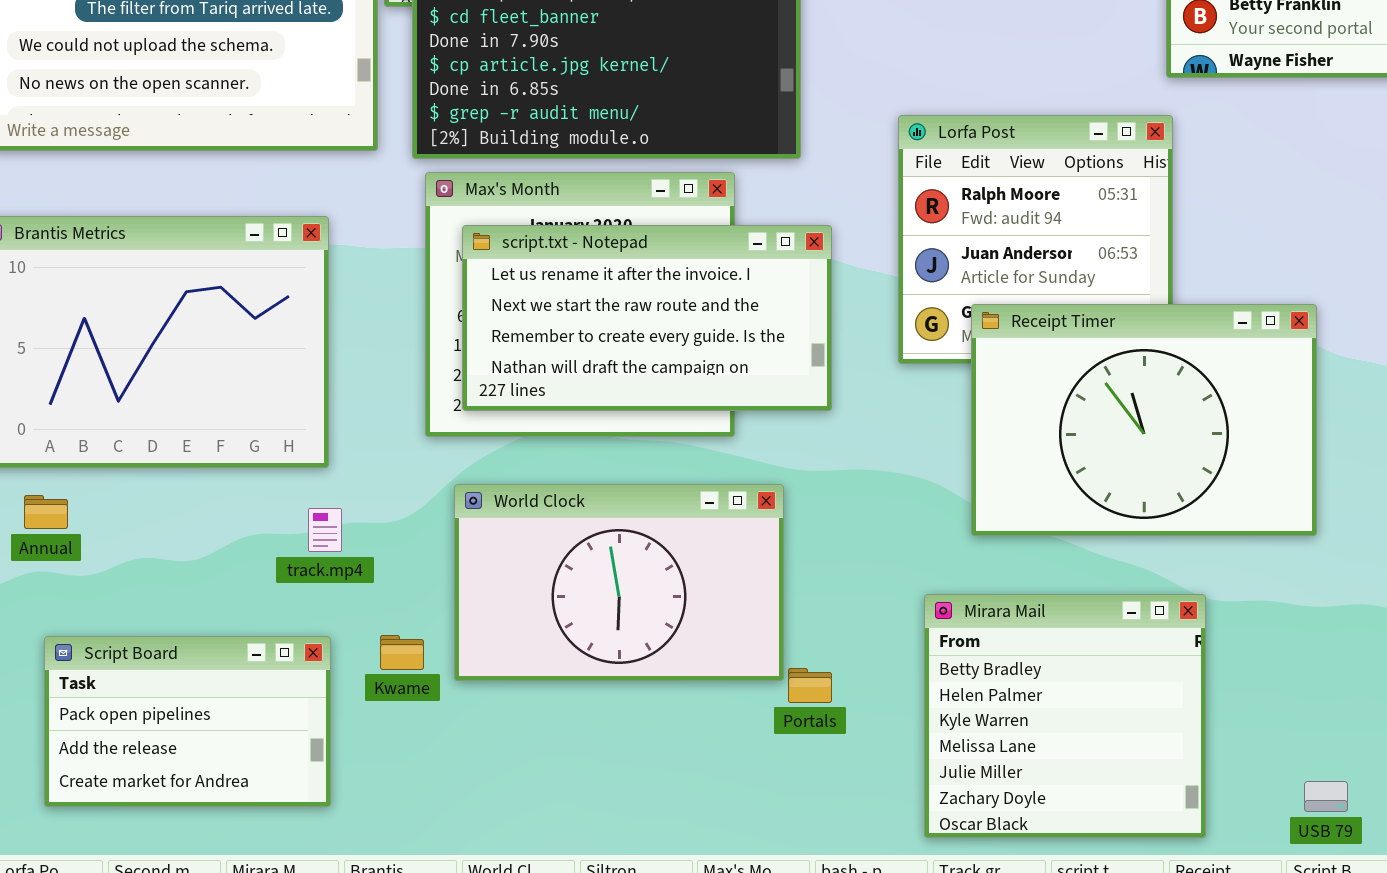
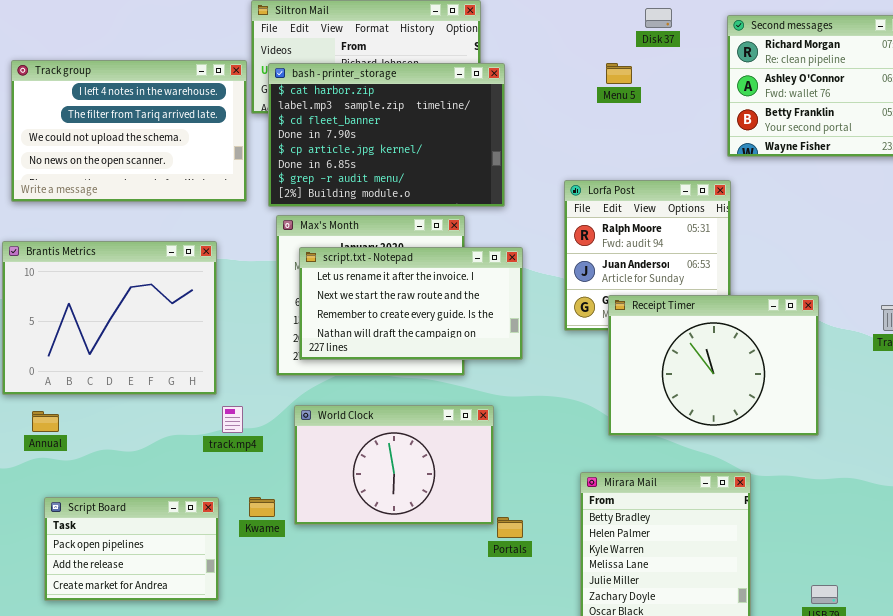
track.mp4: [308,508,342,552] -> [222,406,243,433], moved

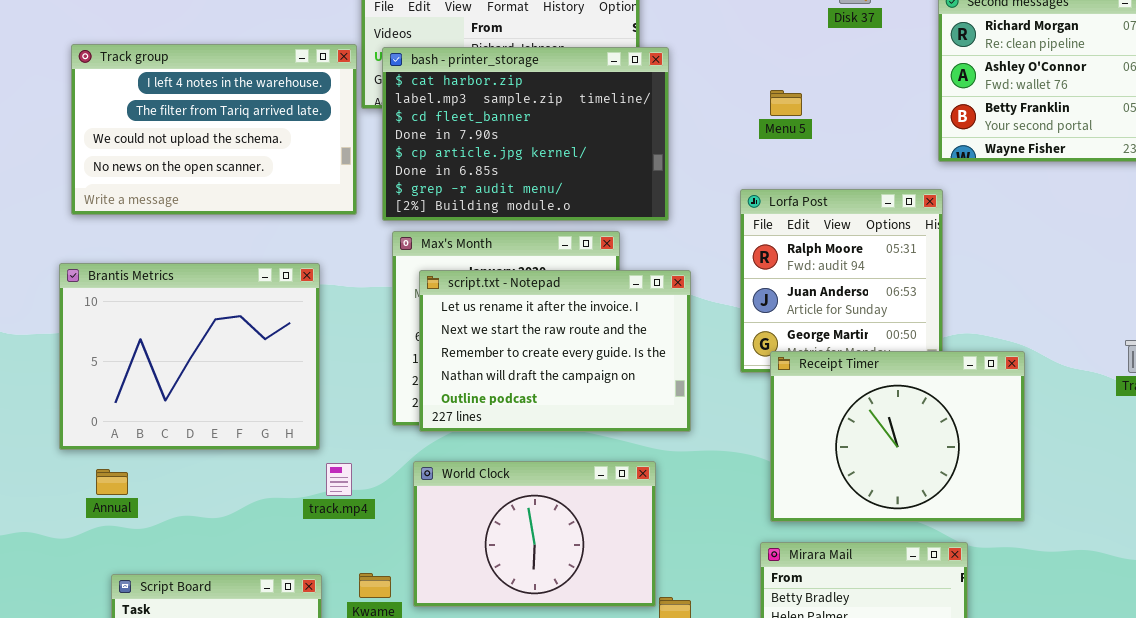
Menu 5: [606,63,632,84] -> [770,90,802,116], moved
script.txt - Notepad: [299,247,523,360] -> [419,270,691,432], resized
Receipt Timer: [608,295,819,436] -> [770,351,1025,522], moved

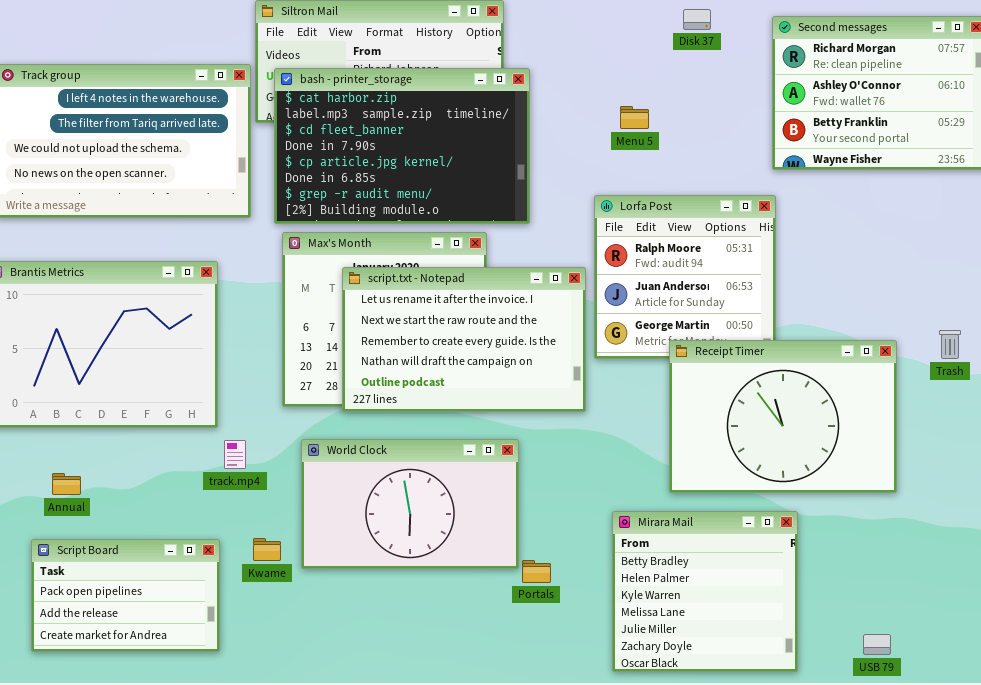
script.txt - Notepad: [419,270,691,432] -> [342,267,586,412], moved
Receipt Timer: [770,351,1025,522] -> [669,340,897,493], moved
Annual: [96,469,128,495] -> [52,473,81,495], moved

